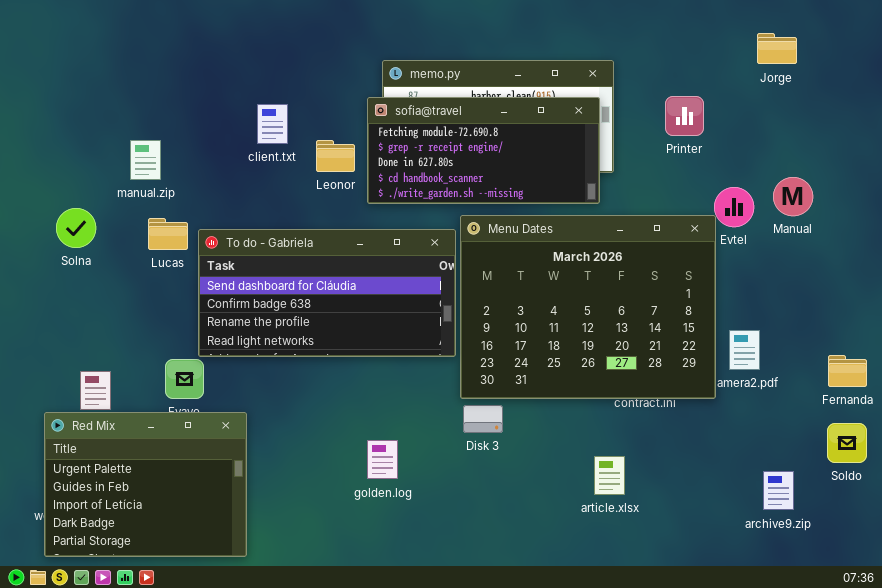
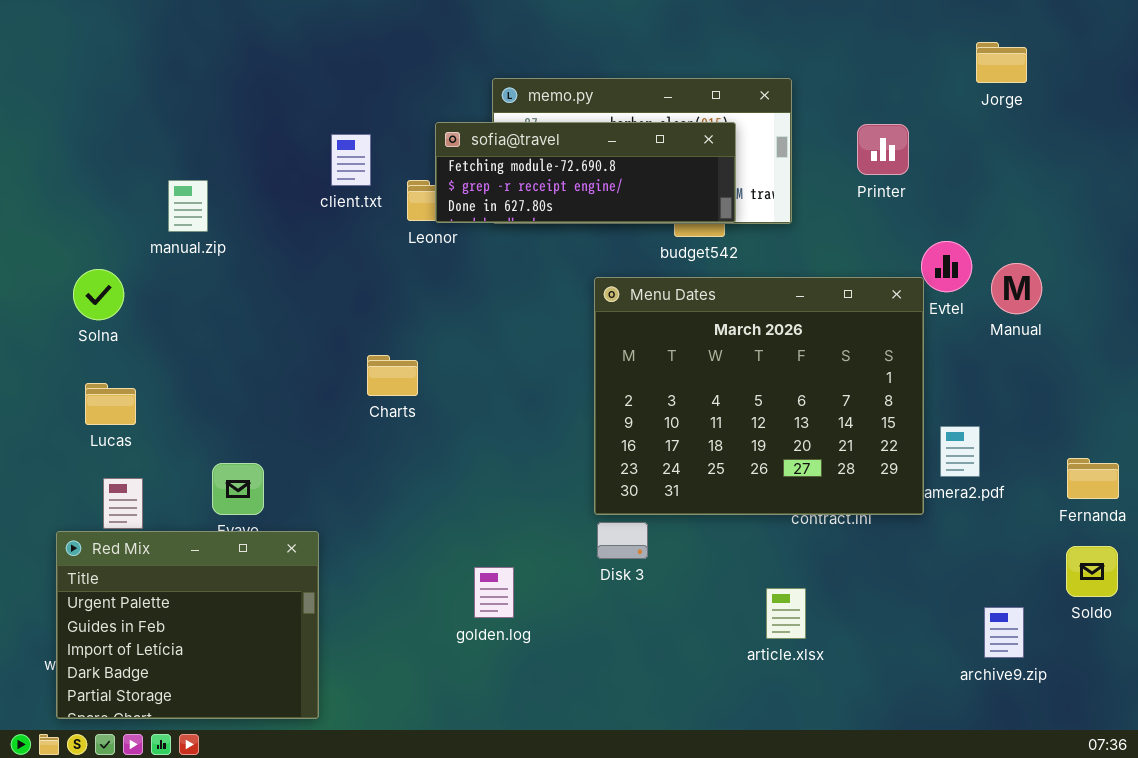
sofia@travel: [367,97,600,204] -> [435,122,736,223], moved, resized
Manual: [773,177,813,216] -> [991,263,1042,314], moved
Lucas: [148,218,188,250] -> [85,383,136,425], moved
To do - Gabriela: [198,229,456,357] -> none, closed

